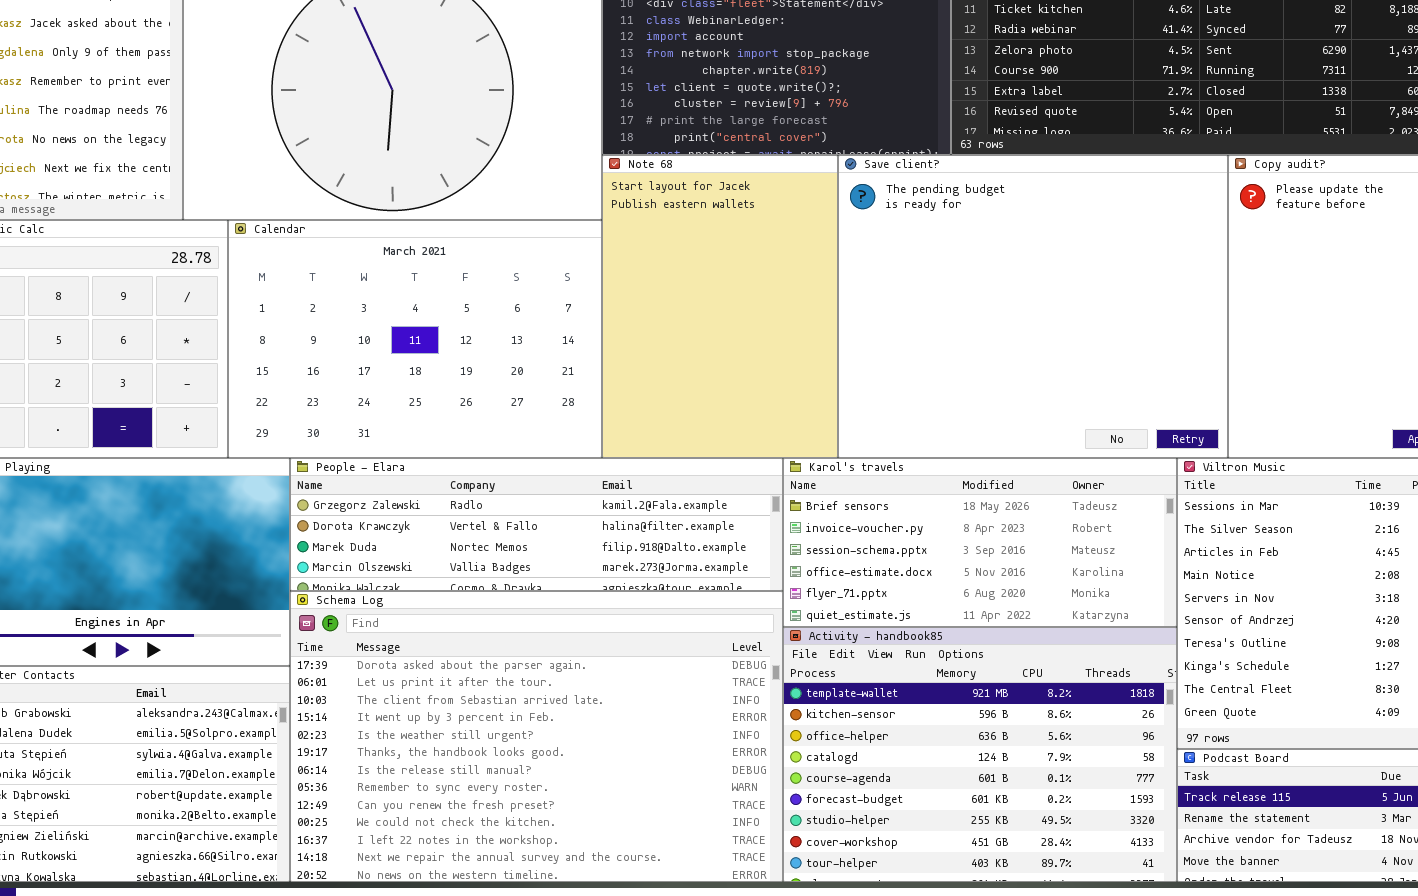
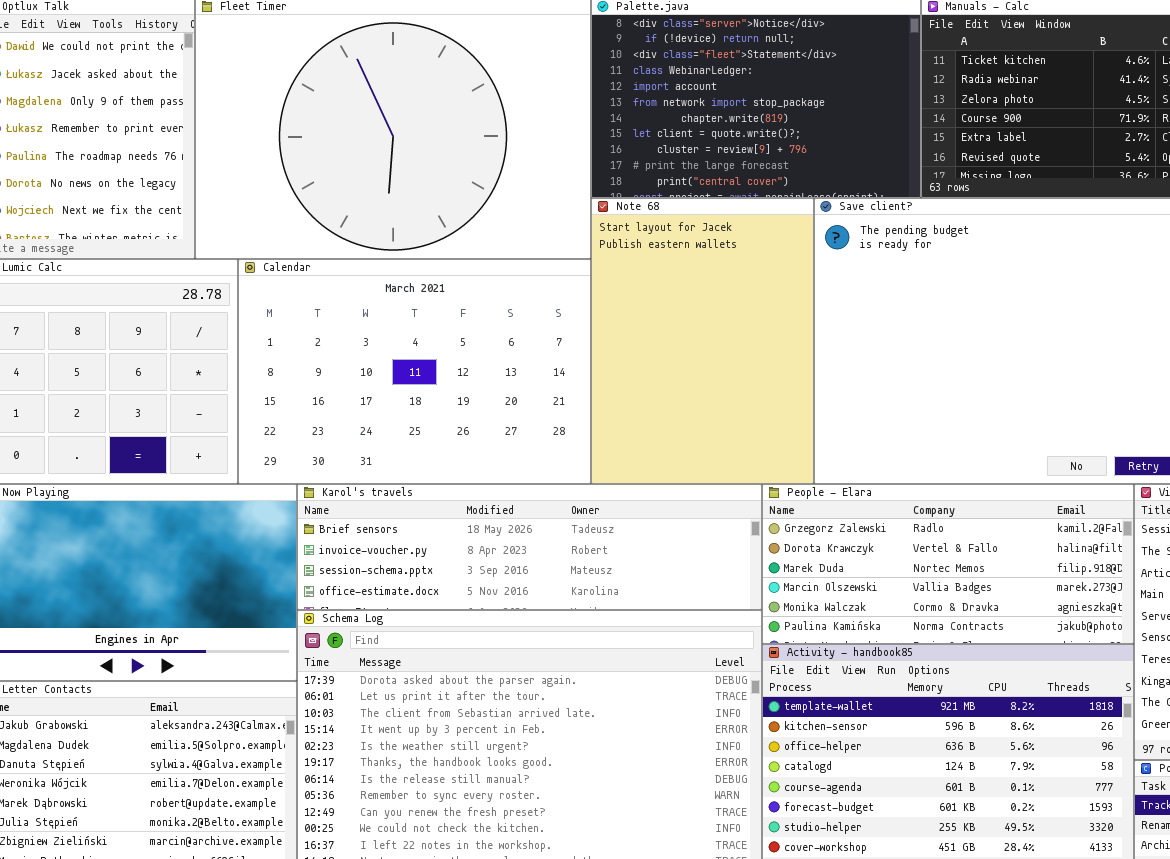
People - Elara: [290,458,783,591] -> [762,484,1134,644], moved, resized
Karol's travels: [783,458,1177,627] -> [297,484,762,610], moved, resized

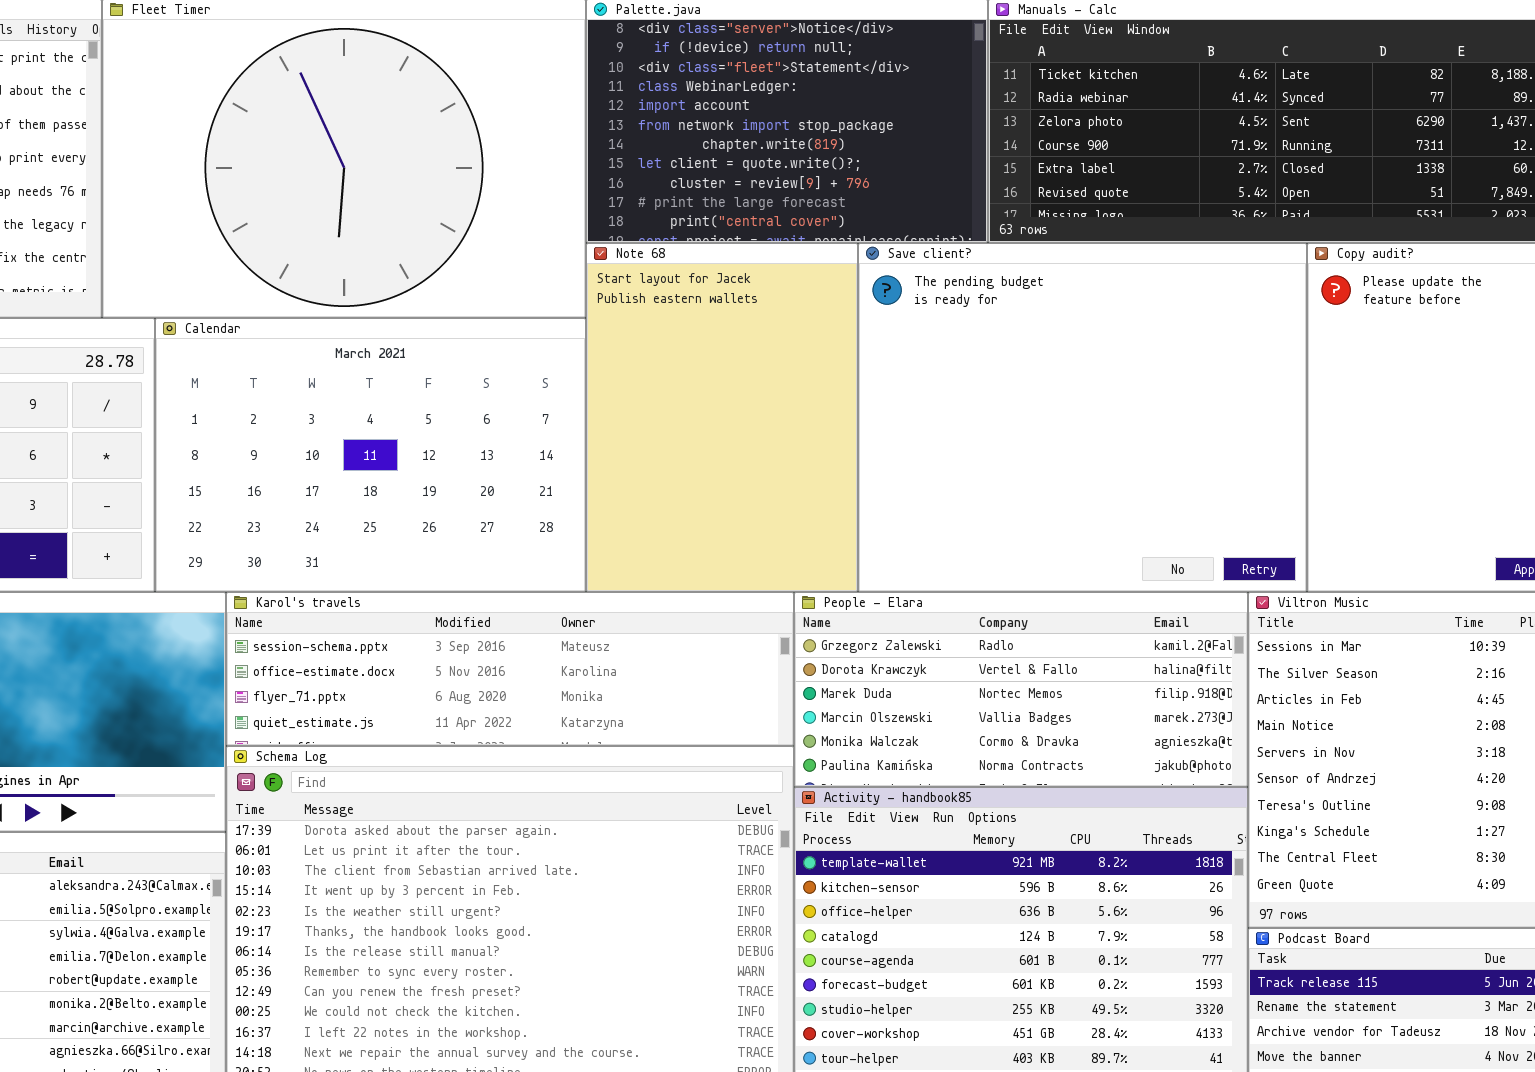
Karol's travels: [297,484,762,610] -> [226,592,794,746], scrolled down 2 rows

